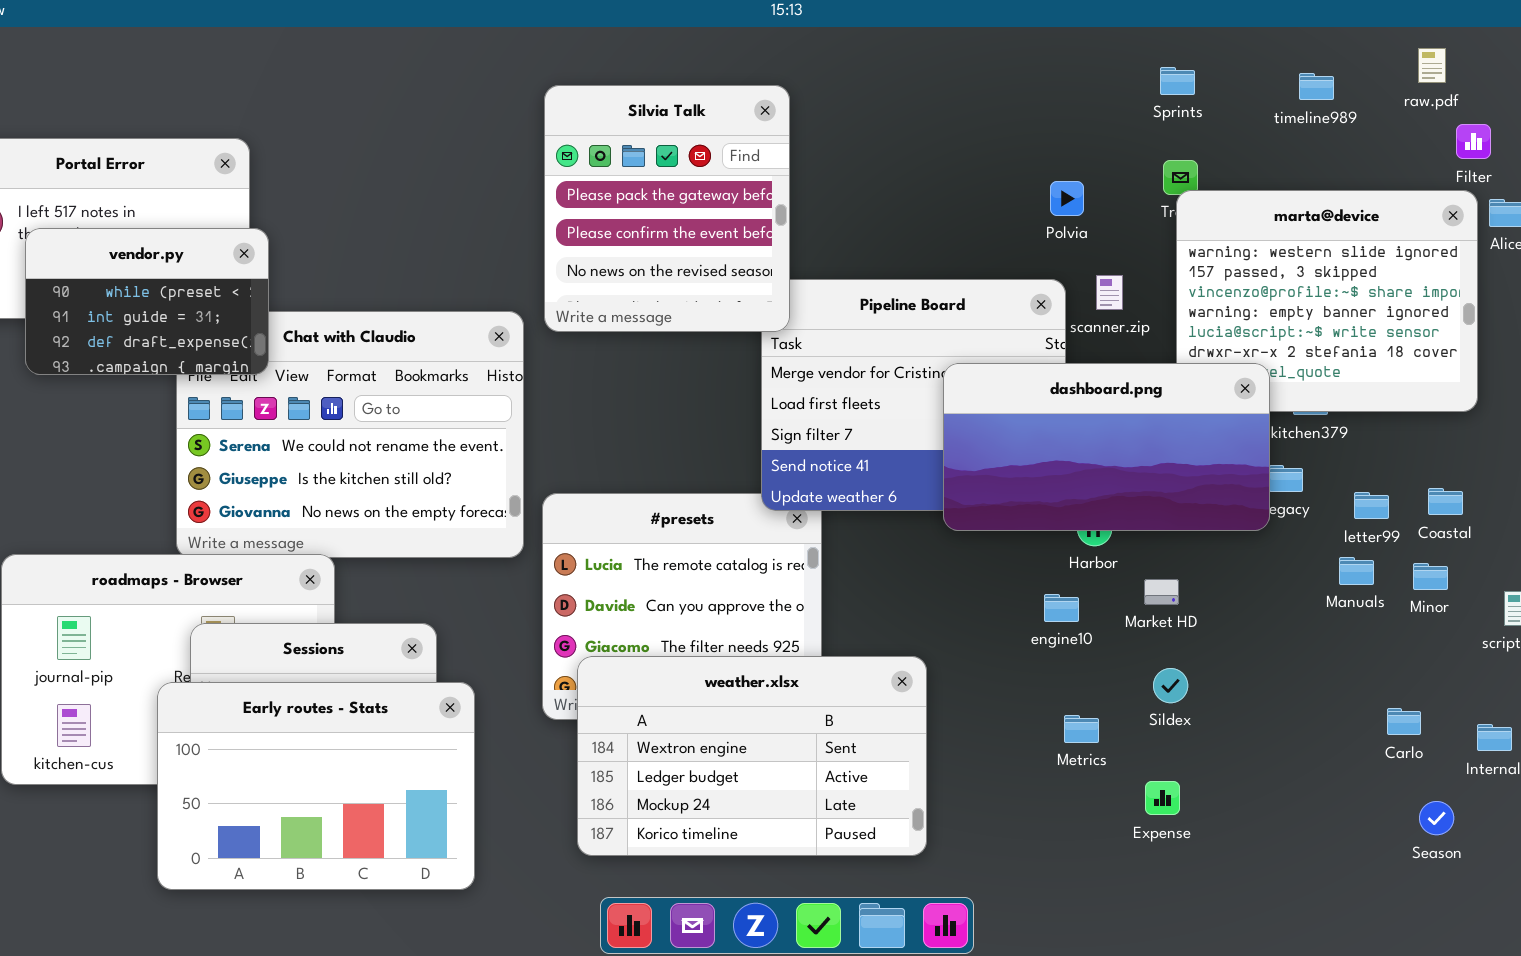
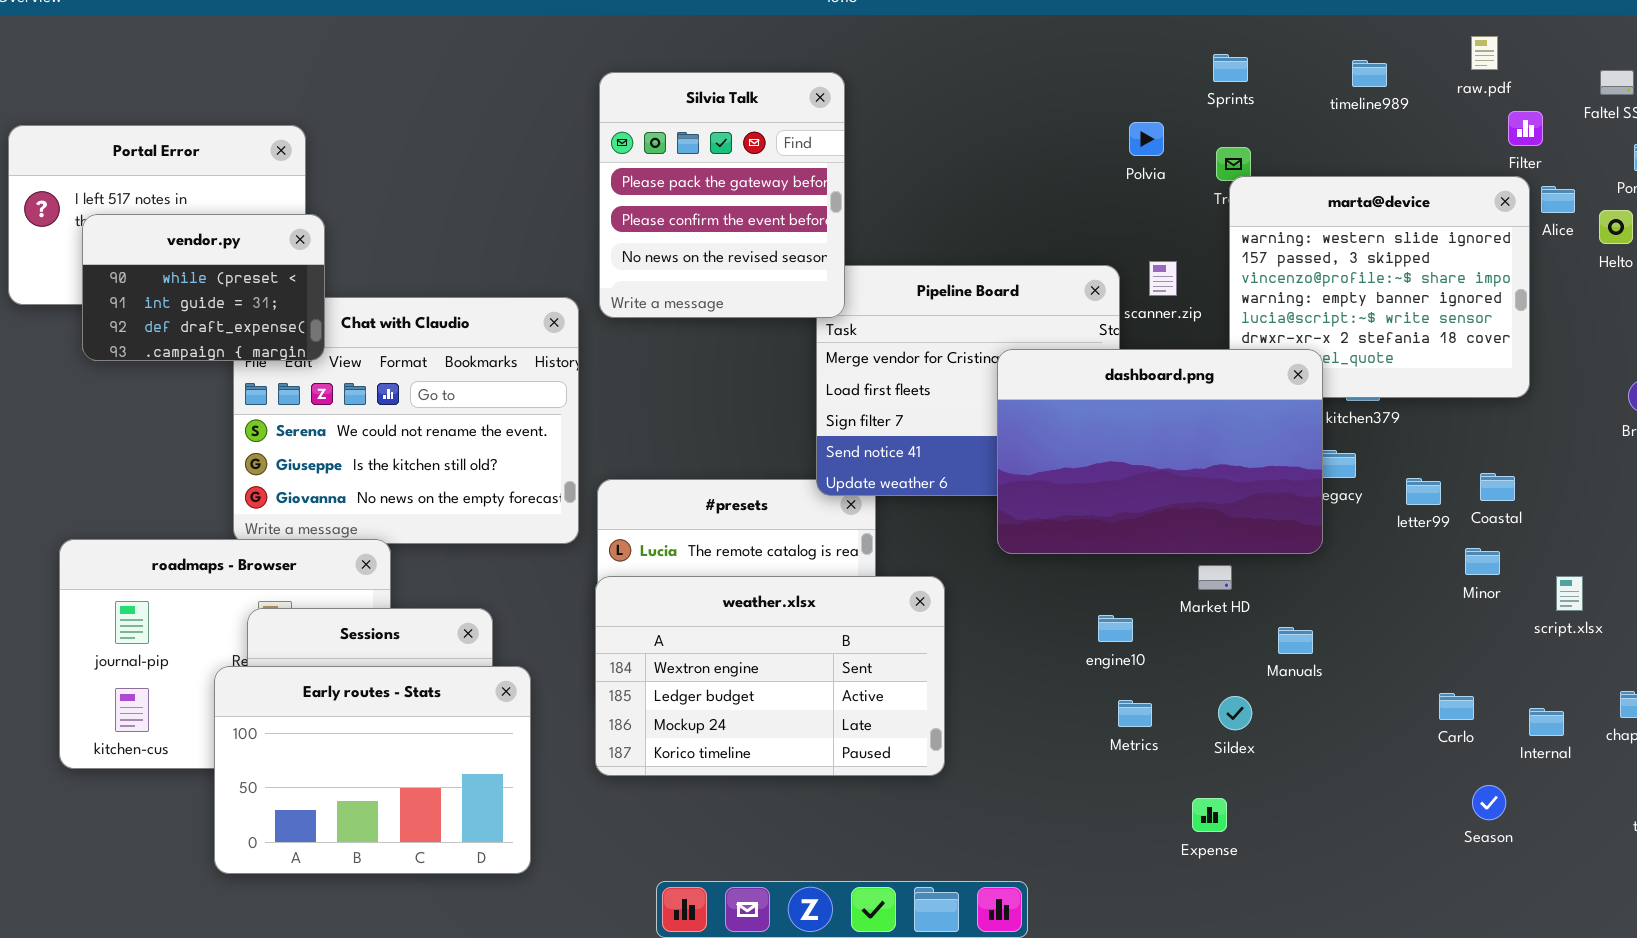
Polvia: [1050,181,1084,216] -> [1129,122,1164,156], moved
dashboard.png: [943,363,1270,531] -> [997,349,1323,554], resized
Manuals: [1339,557,1374,585] -> [1278,627,1313,654], moved
engine10: [1044,594,1079,622] -> [1098,615,1133,642], moved
weather.xlsx: [577,656,927,856] -> [595,576,945,776], moved
Sildex: [1153,668,1188,703] -> [1218,696,1252,730], moved
Expense: [1145,781,1180,815] -> [1192,798,1227,832], moved

